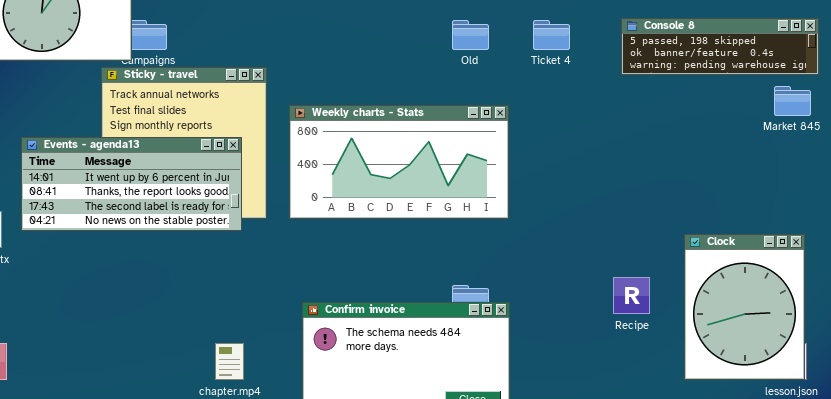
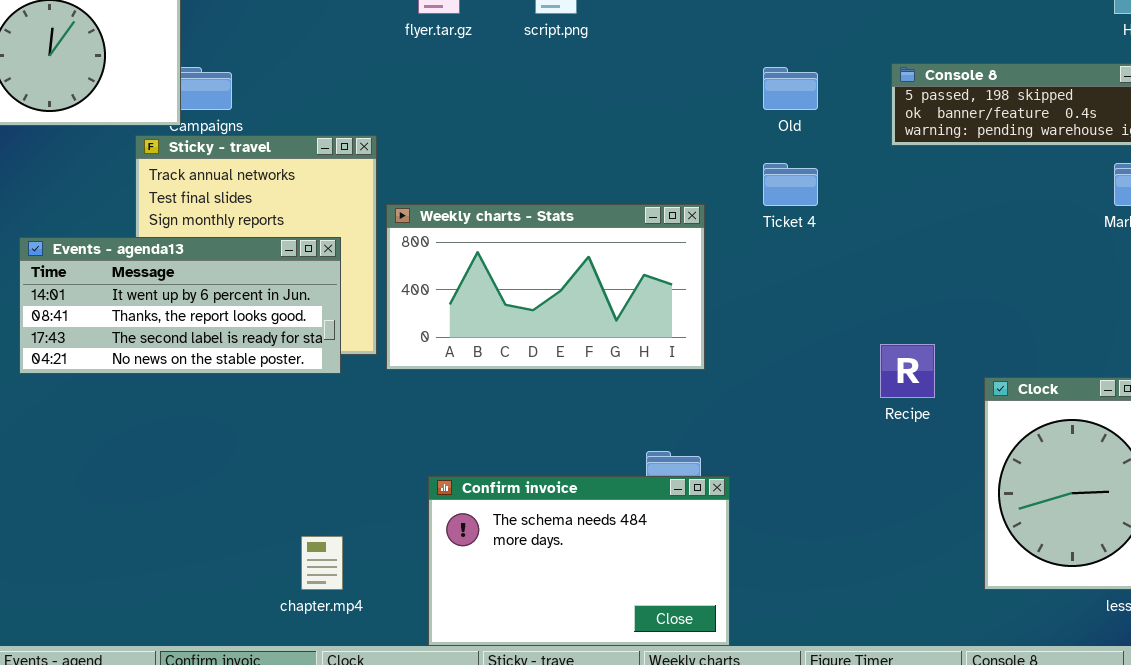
Old: [452,20,489,50] -> [763,67,818,110], moved
Ticket 4: [533,20,570,50] -> [763,163,818,206], moved
Weekly charts - Stats: [289,105,509,219] -> [386,204,705,370], moved
Recipe: [613,277,650,314] -> [880,344,935,398], moved

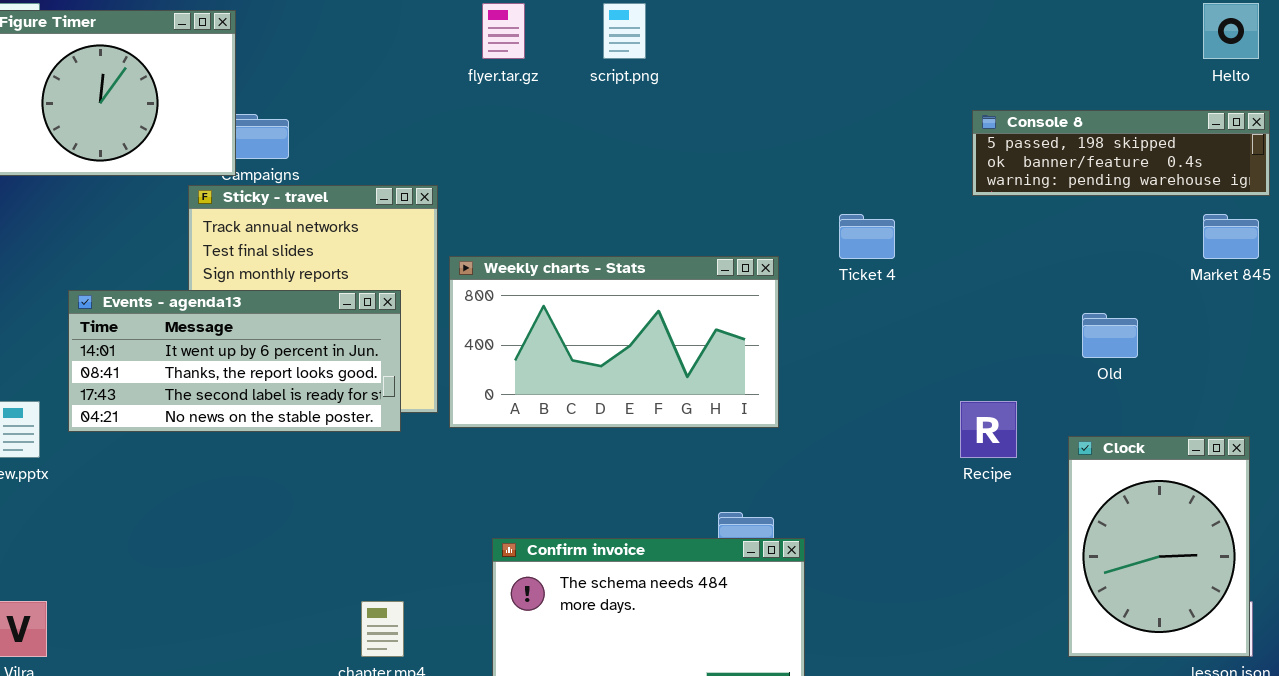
Old: [763,67,818,110] -> [1082,313,1138,358], moved

